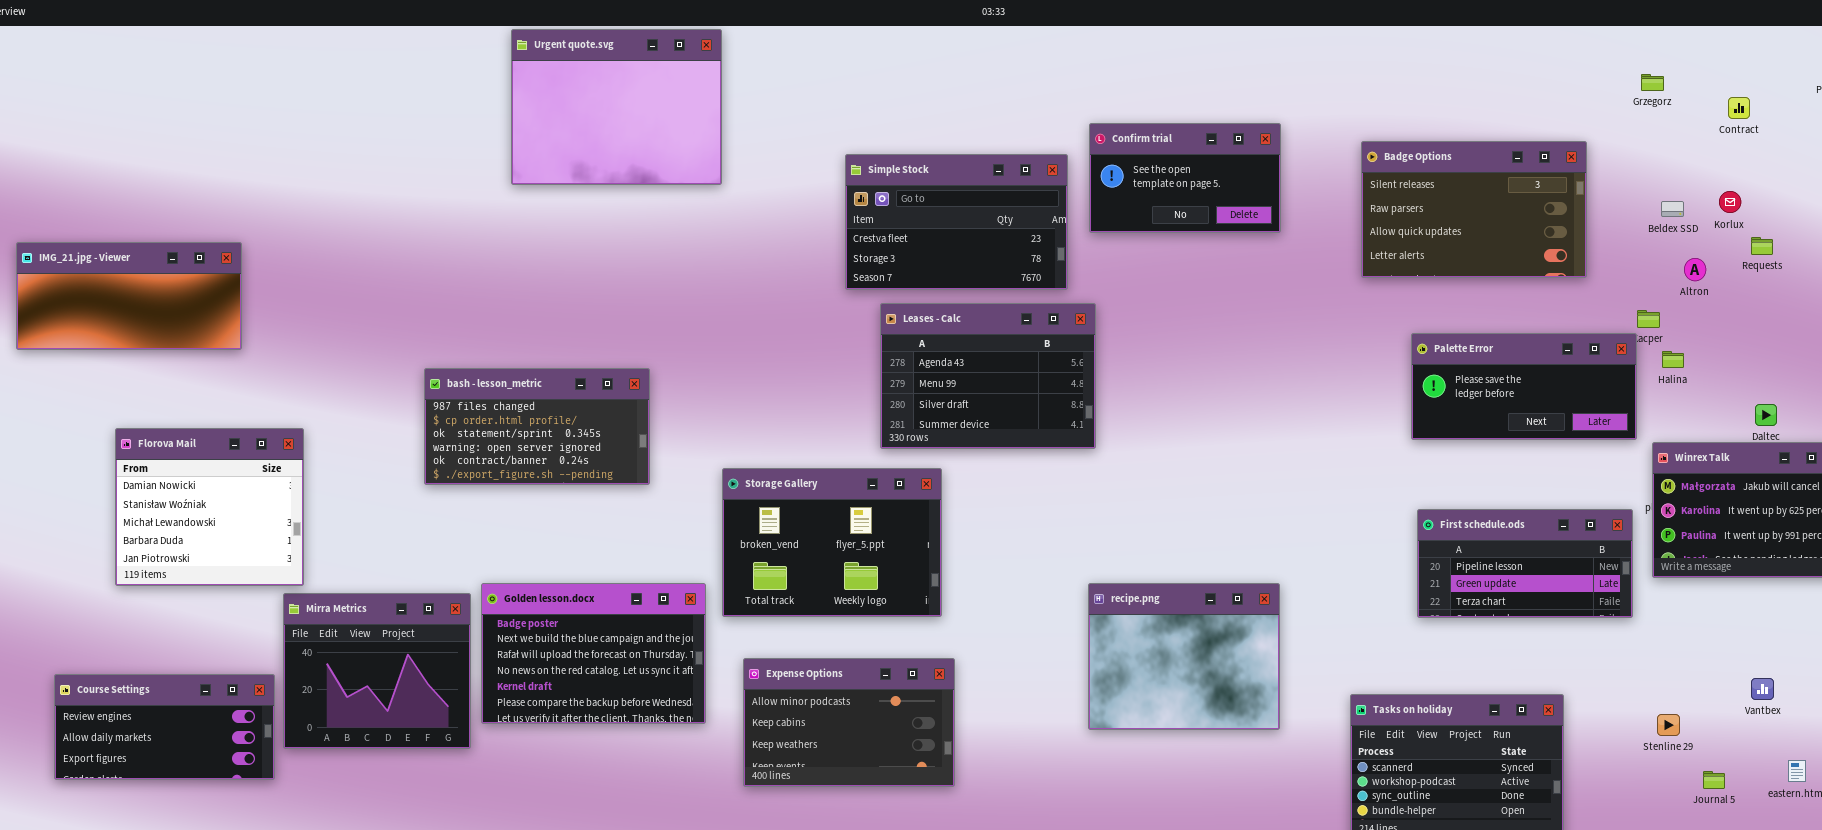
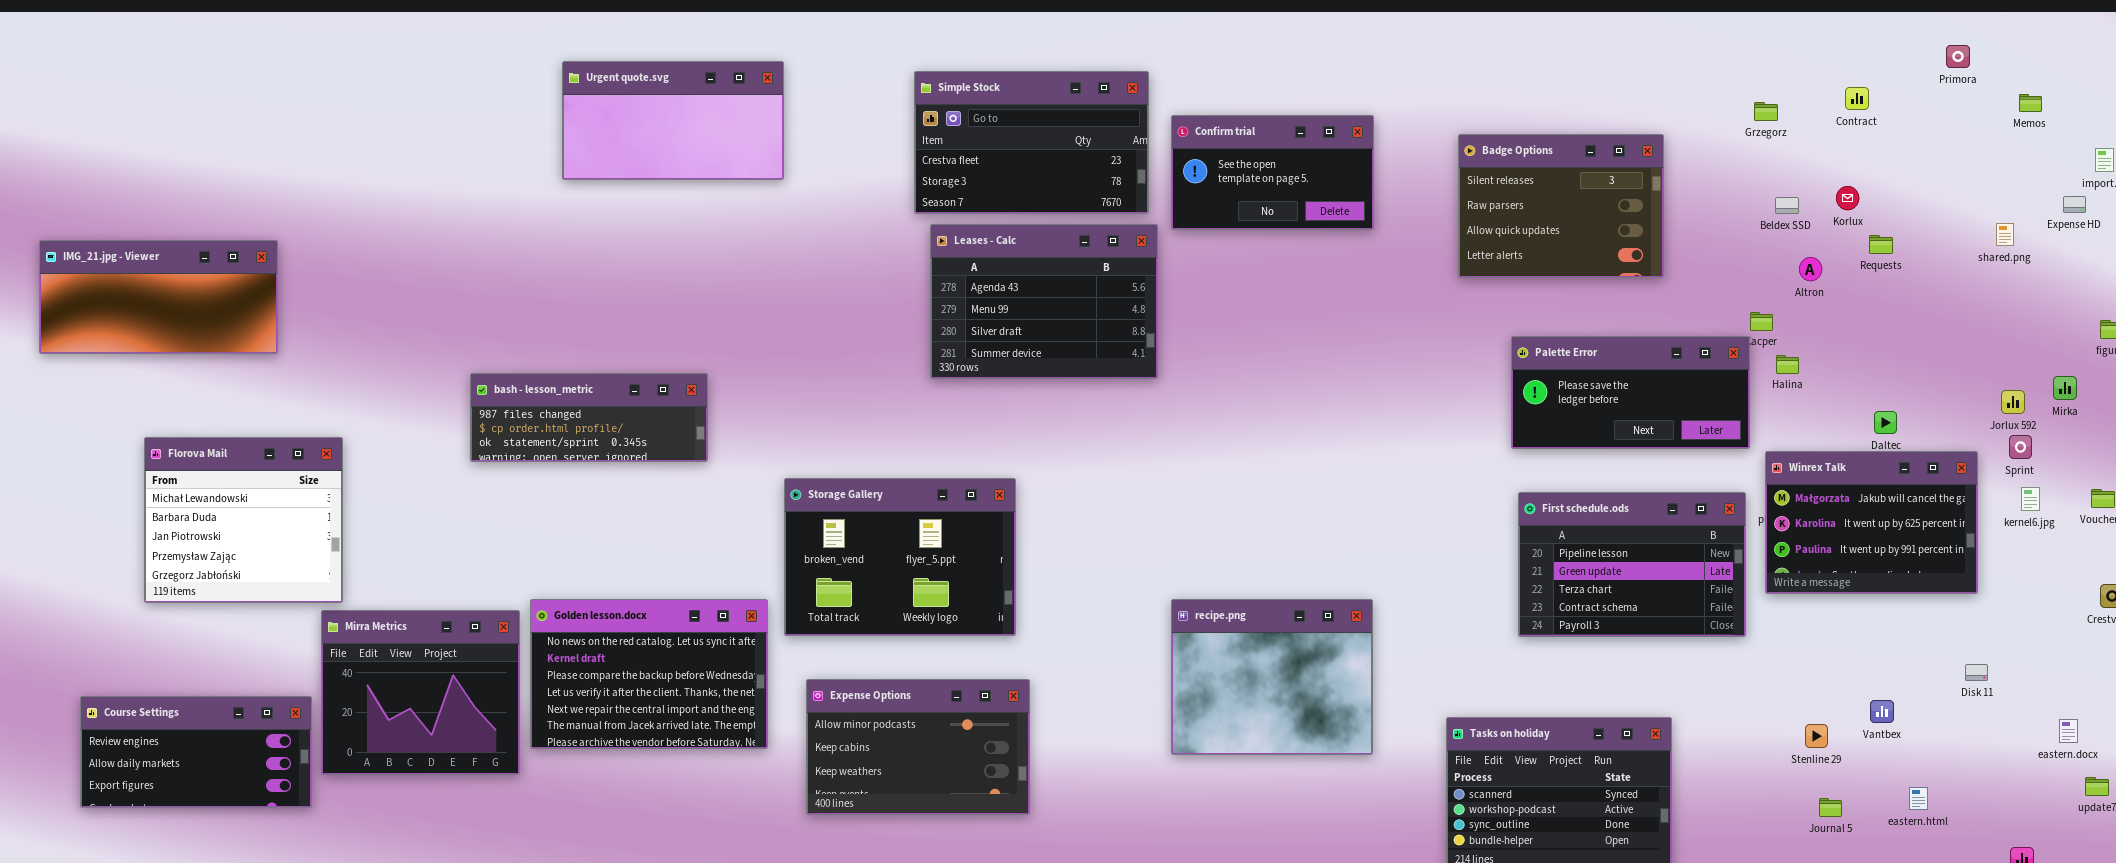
Urgent quote.svg: [511,29,722,185] -> [562,61,784,180], resized
Grzegorz: [1641,74,1664,91] -> [1754,102,1778,121], moved
Badge Options: [1361,141,1587,278] -> [1458,134,1664,278], resized
Simple Stock: [845,154,1068,290] -> [914,71,1149,214], moved
Leases - Calc: [880,303,1096,449] -> [930,224,1158,379], moved
bash - lesson_metric: [424,368,650,485] -> [470,373,708,462], resized
Florova Mail: [115,428,304,586] -> [144,437,343,603], scrolled down 2 rows
First schedule.ods: [1417,509,1633,618] -> [1518,492,1746,637], resized
Golden lesson.docx: [481,583,706,724] -> [530,599,768,749], scrolled down 3 rows
Stenline 29: [1657,714,1680,736] -> [1805,724,1828,748], moved

